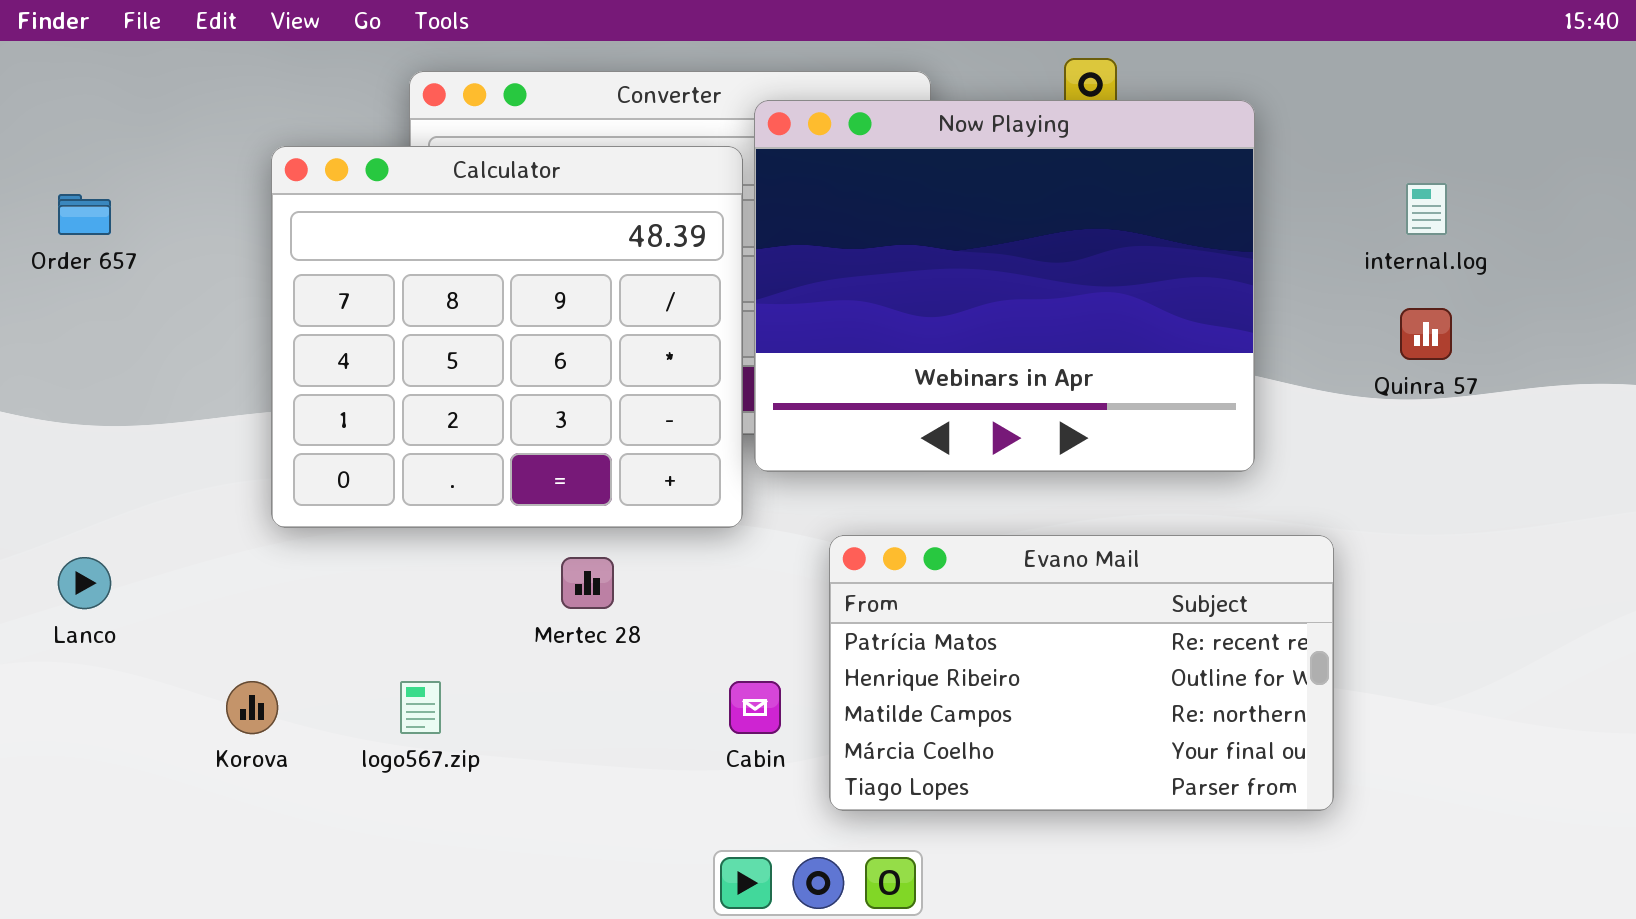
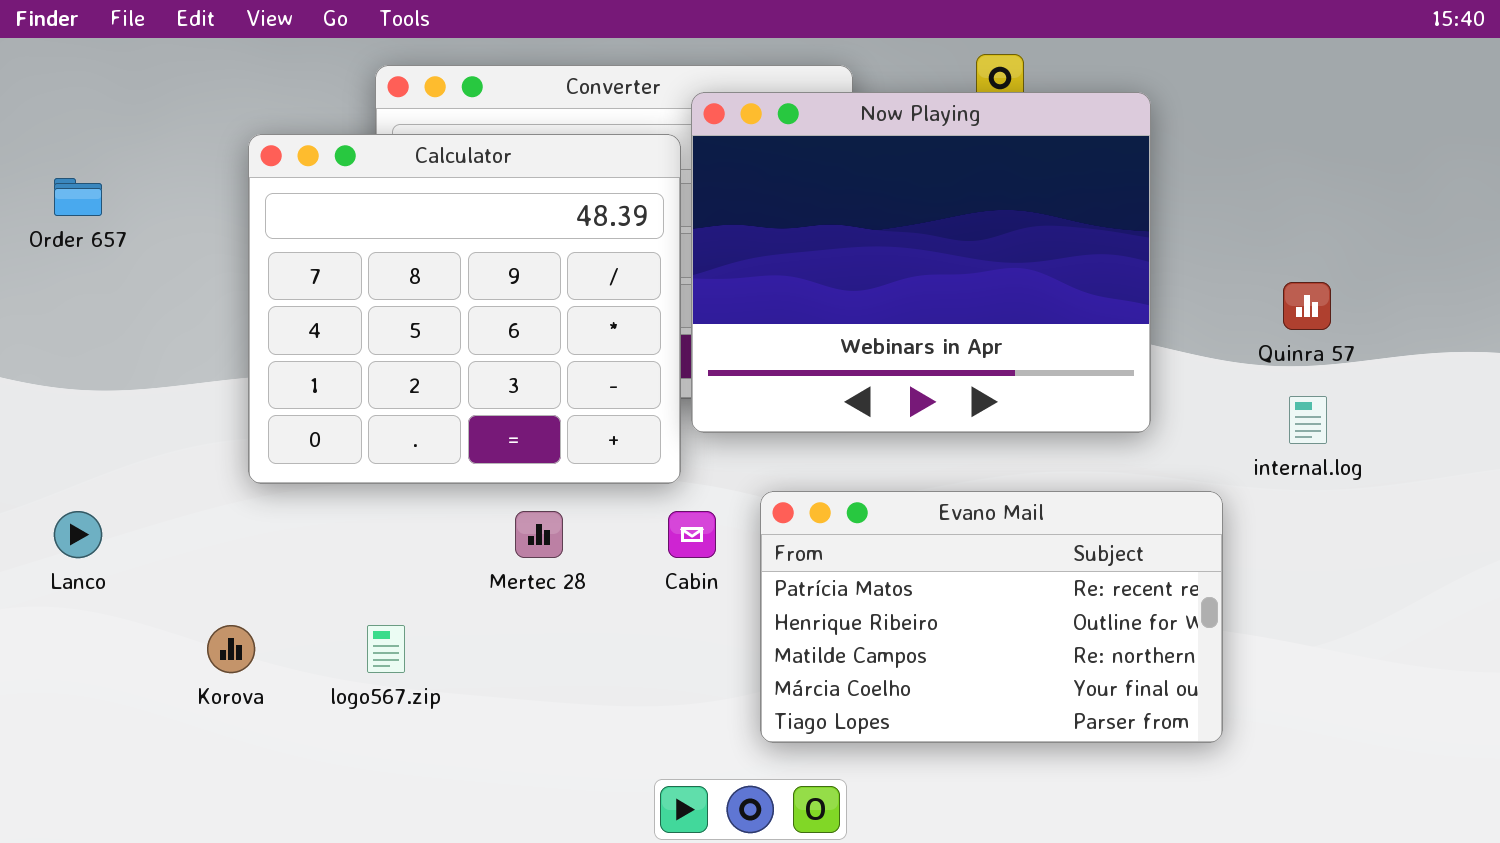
internal.log: [1406,183,1447,235] -> [1289,396,1327,444], moved
Cabin: [729,681,781,734] -> [668,511,716,558], moved

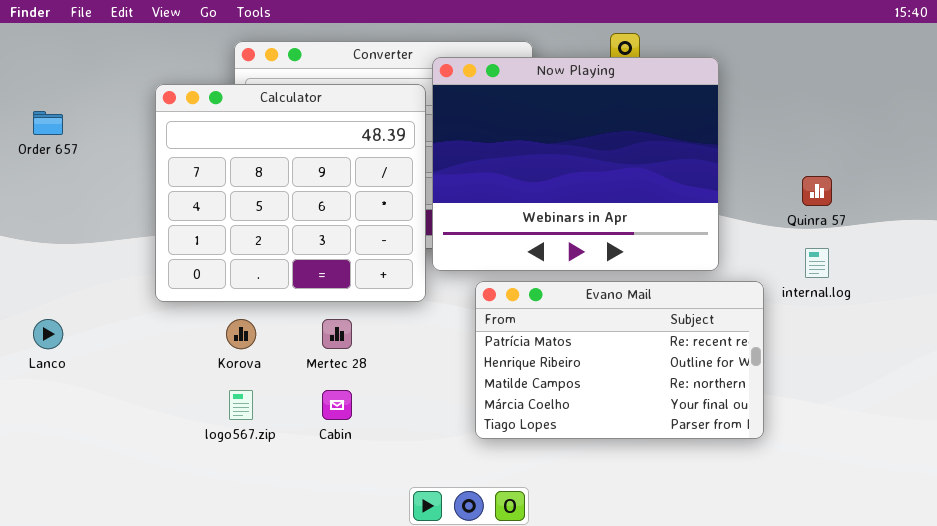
Evano Mail: [760,491,1223,743] -> [475,281,764,439], moved
Cabin: [668,511,716,558] -> [322,390,352,420], moved
Korova: [207,625,255,673] -> [226,319,256,349], moved

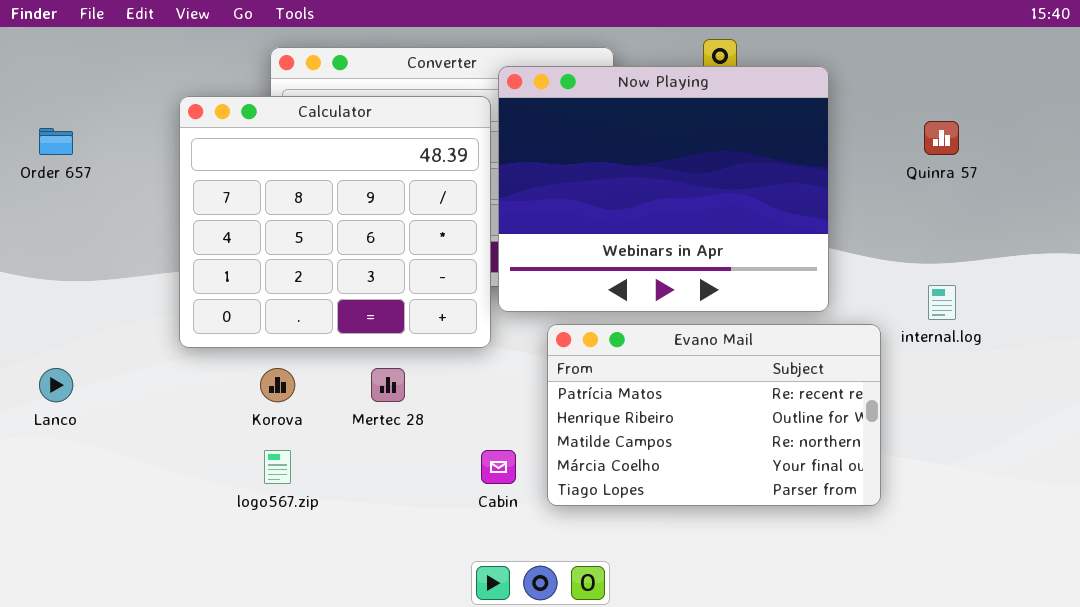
Quinra 57: [802,176,832,206] -> [924,121,959,155], moved
Cabin: [322,390,352,420] -> [481,450,516,484], moved

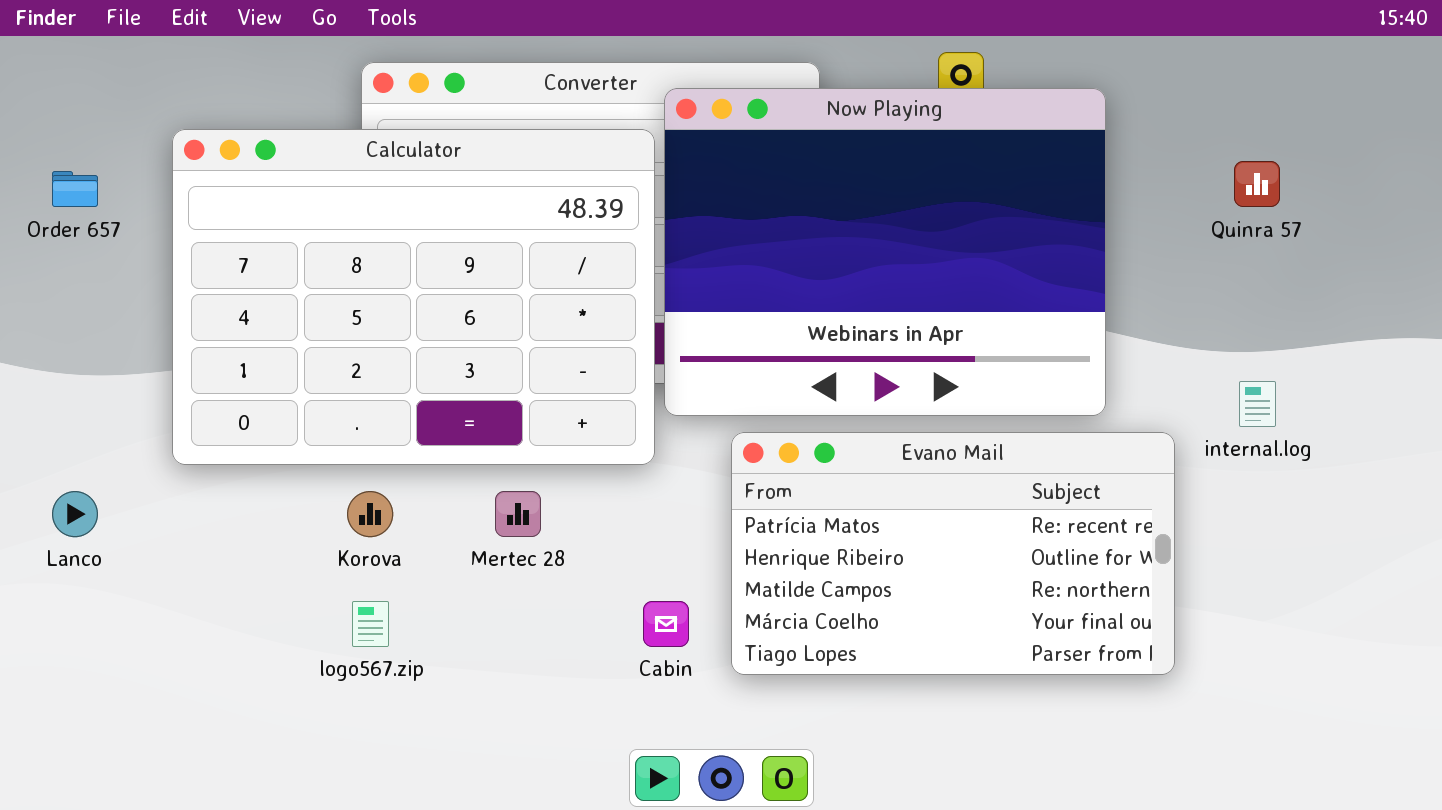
Calculator: [179,96,491,348] -> [172,129,655,465], resized

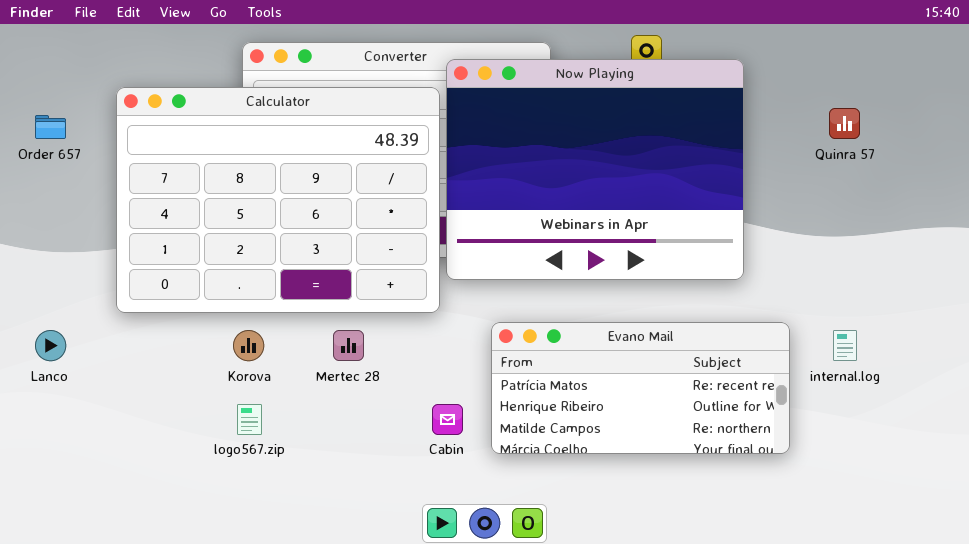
internal.log: [1239,381,1276,427] -> [833,330,857,361], moved
Evano Mail: [731,432,1175,675] -> [491,322,790,454], resized

